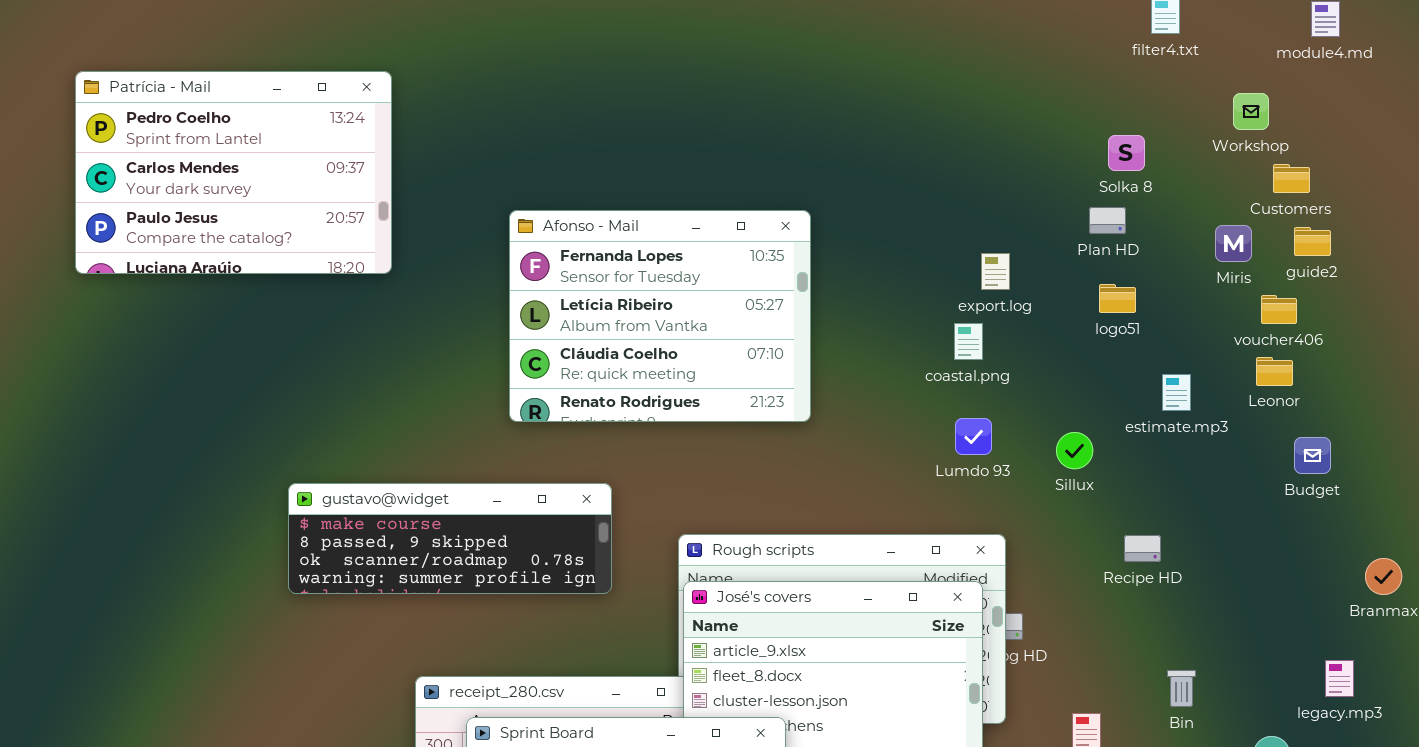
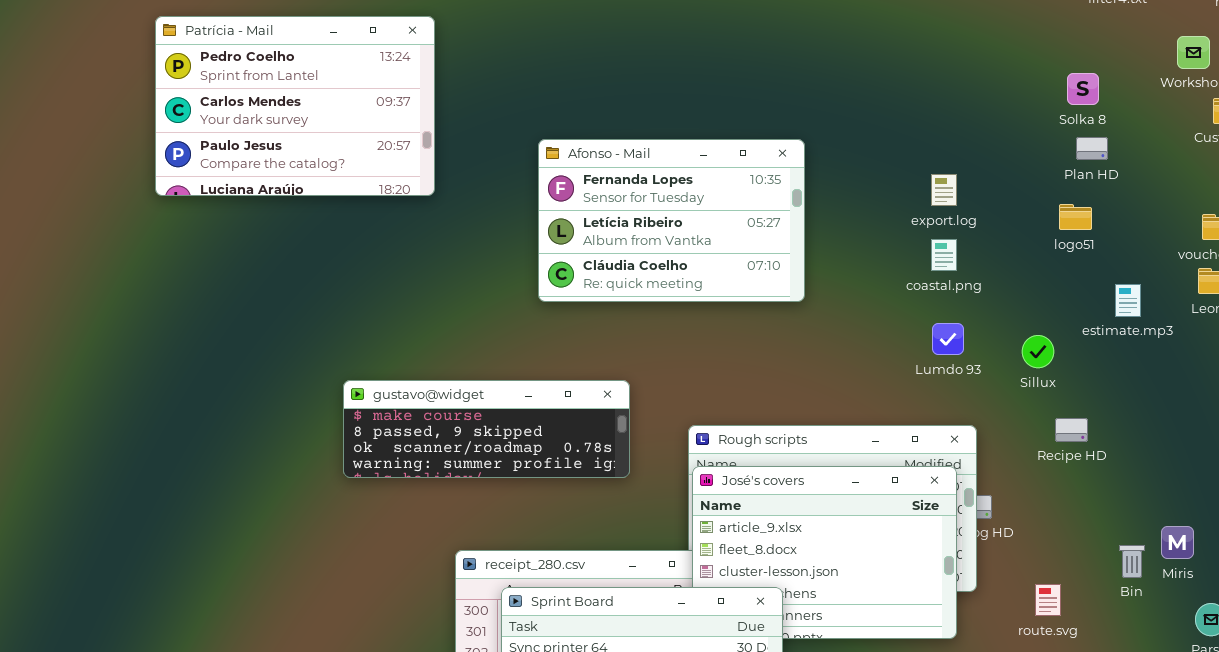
Plan HD: [1089,207,1126,234] -> [1076,137,1108,160], moved
Afonso - Mail: [509,210,811,422] -> [538,139,805,302], resized
Miris: [1215,225,1252,262] -> [1161,526,1194,559], moved
export.log: [981,253,1010,290] -> [931,174,957,206], moved
Recipe HD: [1124,535,1161,562] -> [1055,418,1088,442], moved

